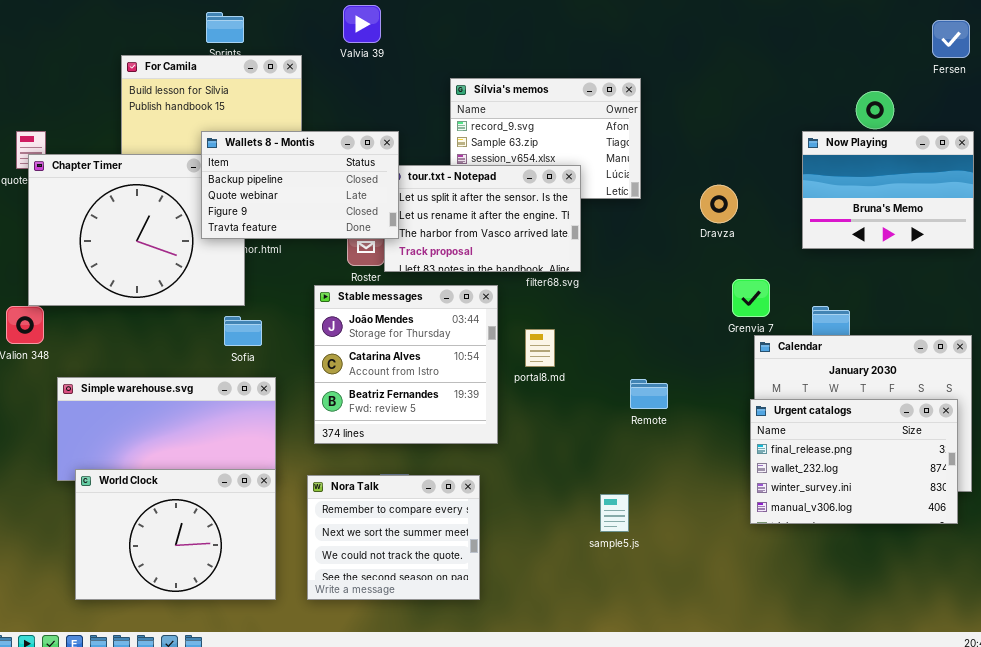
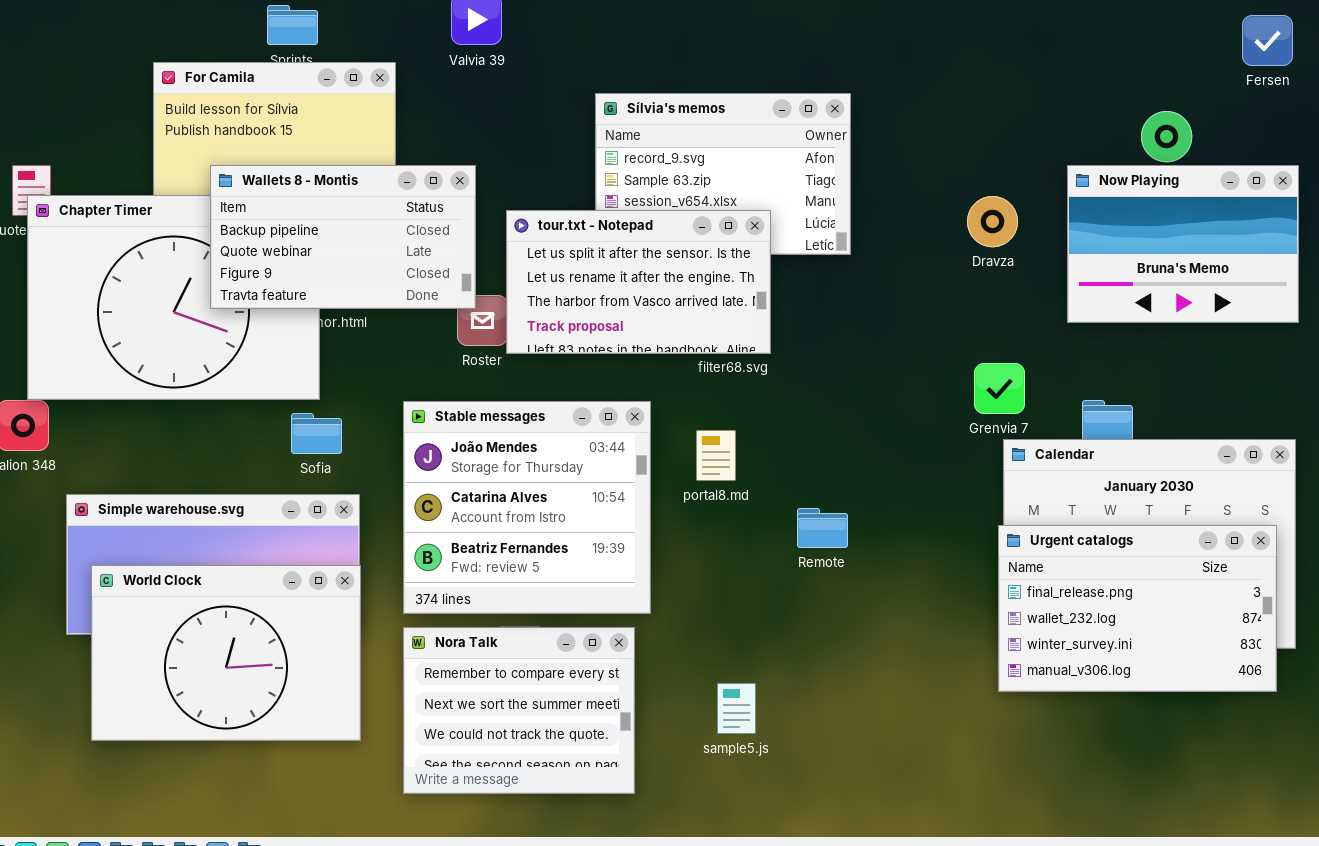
Wallets 8 - Montis: [201,131,399,239] -> [210,165,476,309], moved
Dravza: [700,185,738,223] -> [967,196,1018,247], moved
Stable messages: [314,285,498,444] -> [403,401,651,614], moved
Remote: [630,379,668,409] -> [797,508,848,548], moved
World Clock: [75,469,276,600] -> [91,565,361,741], moved
sample5.js: [600,494,629,532] -> [717,683,756,734], moved

